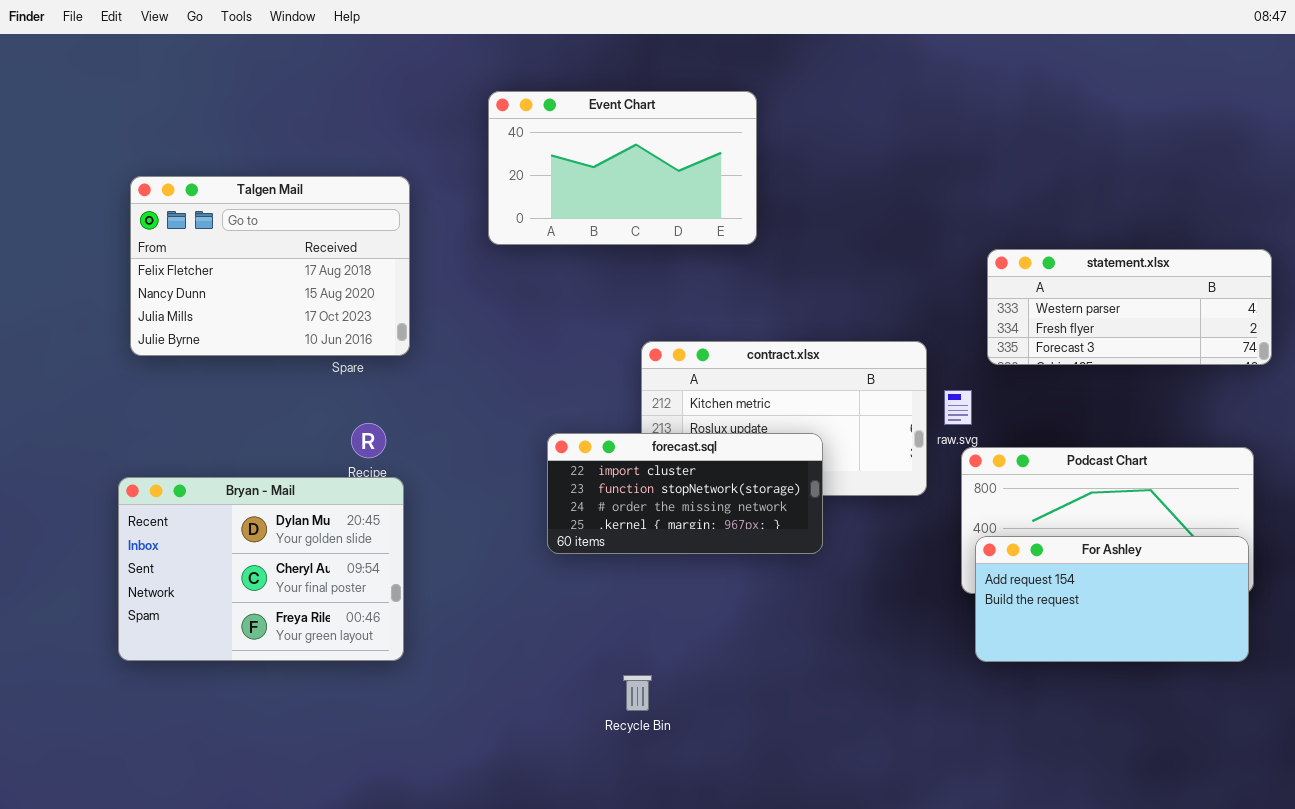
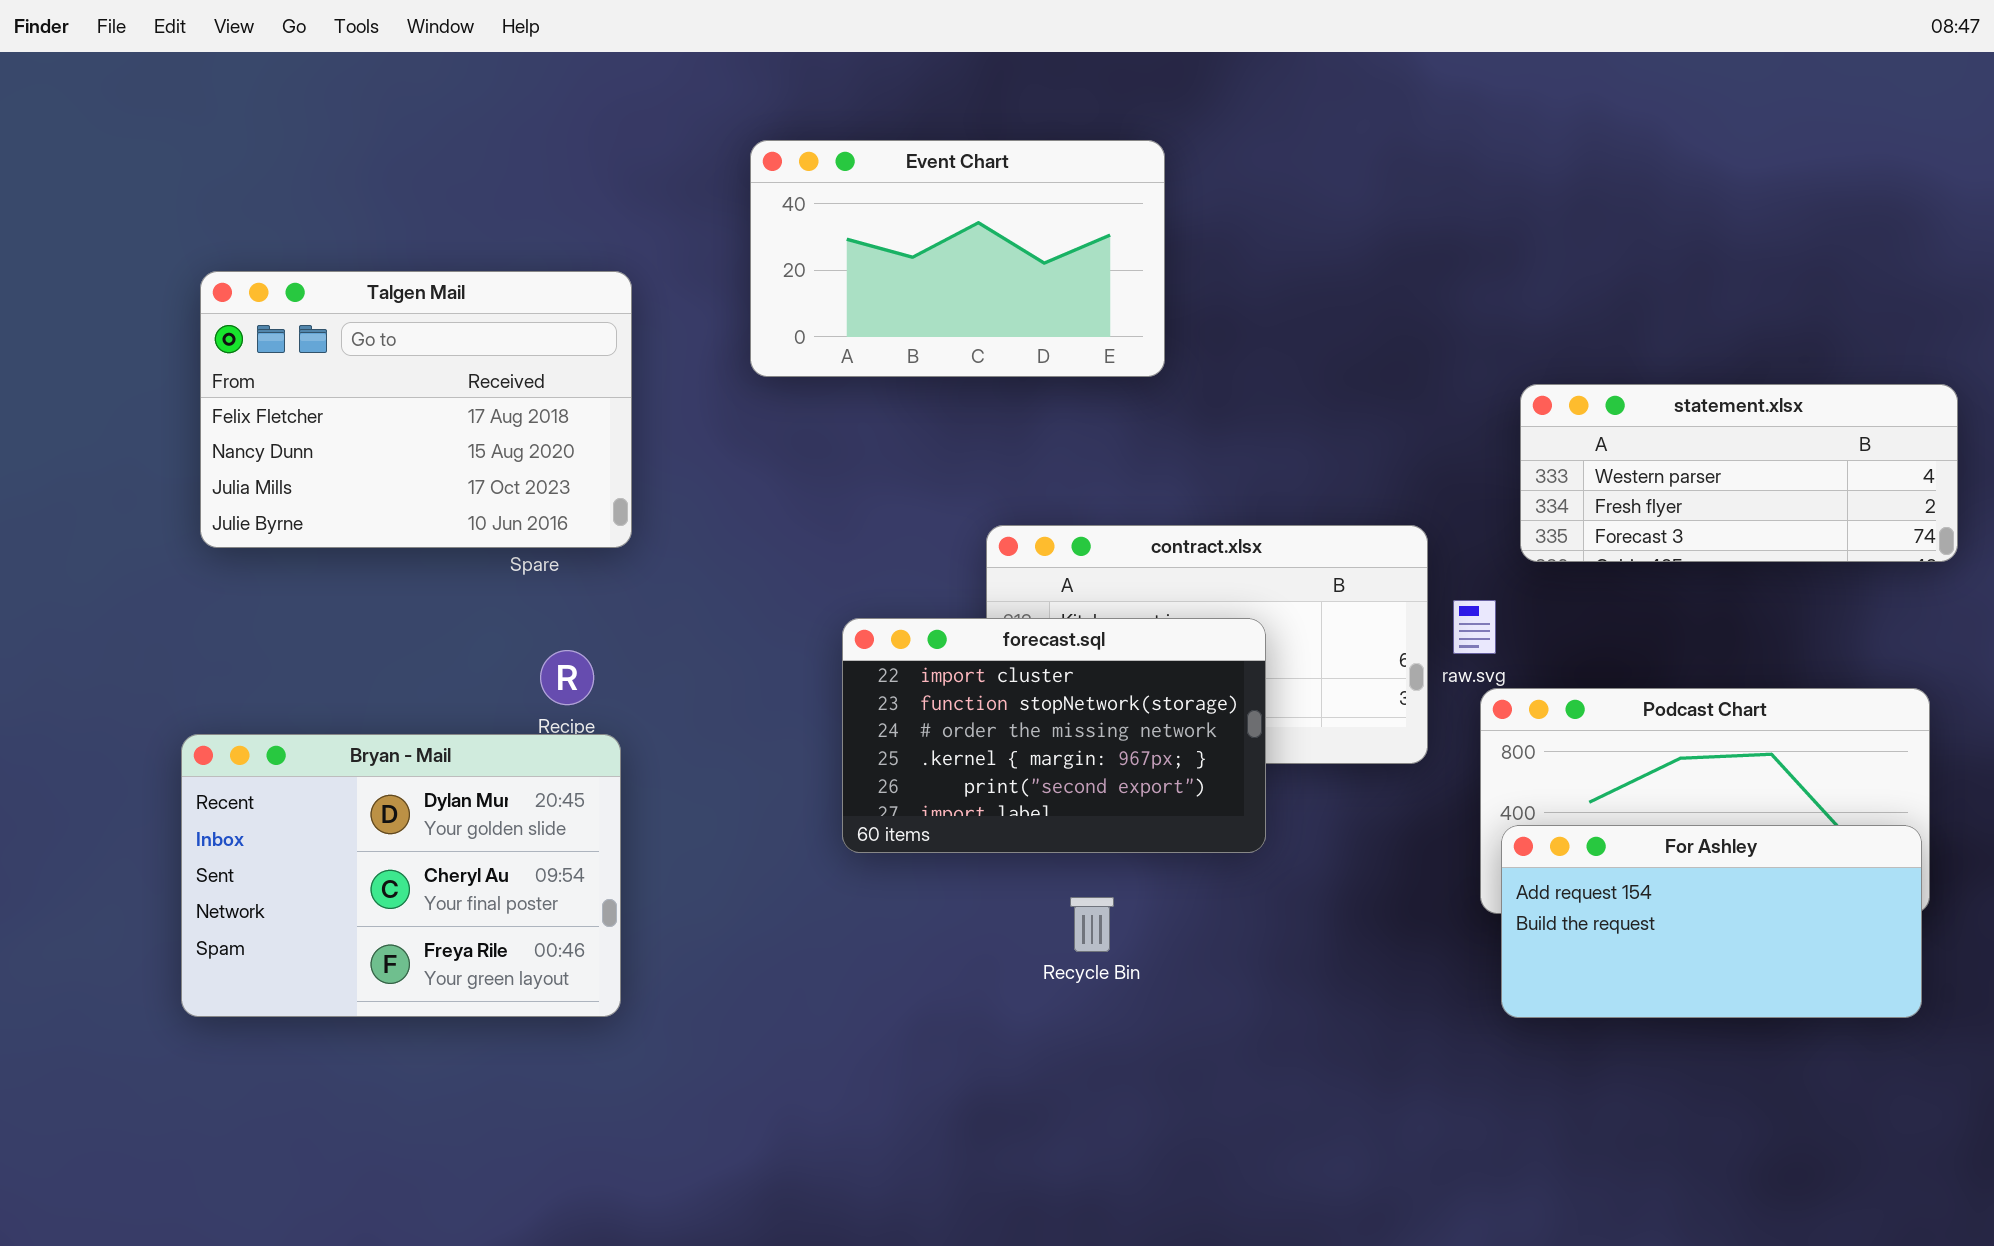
forecast.sql: [547,433,823,554] -> [842,618,1266,853], resized
Recycle Bin: [623,675,652,711] -> [1070,897,1114,952], moved

